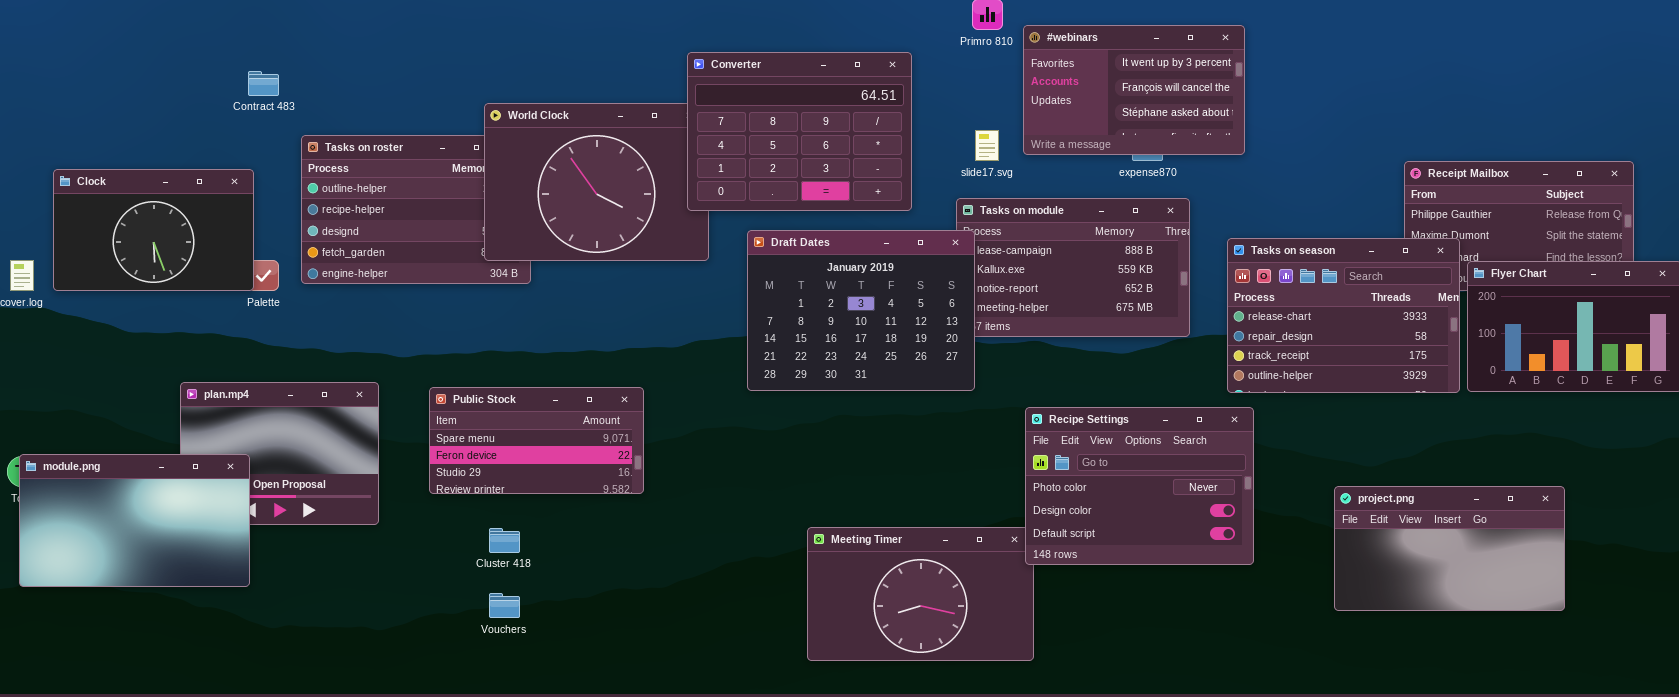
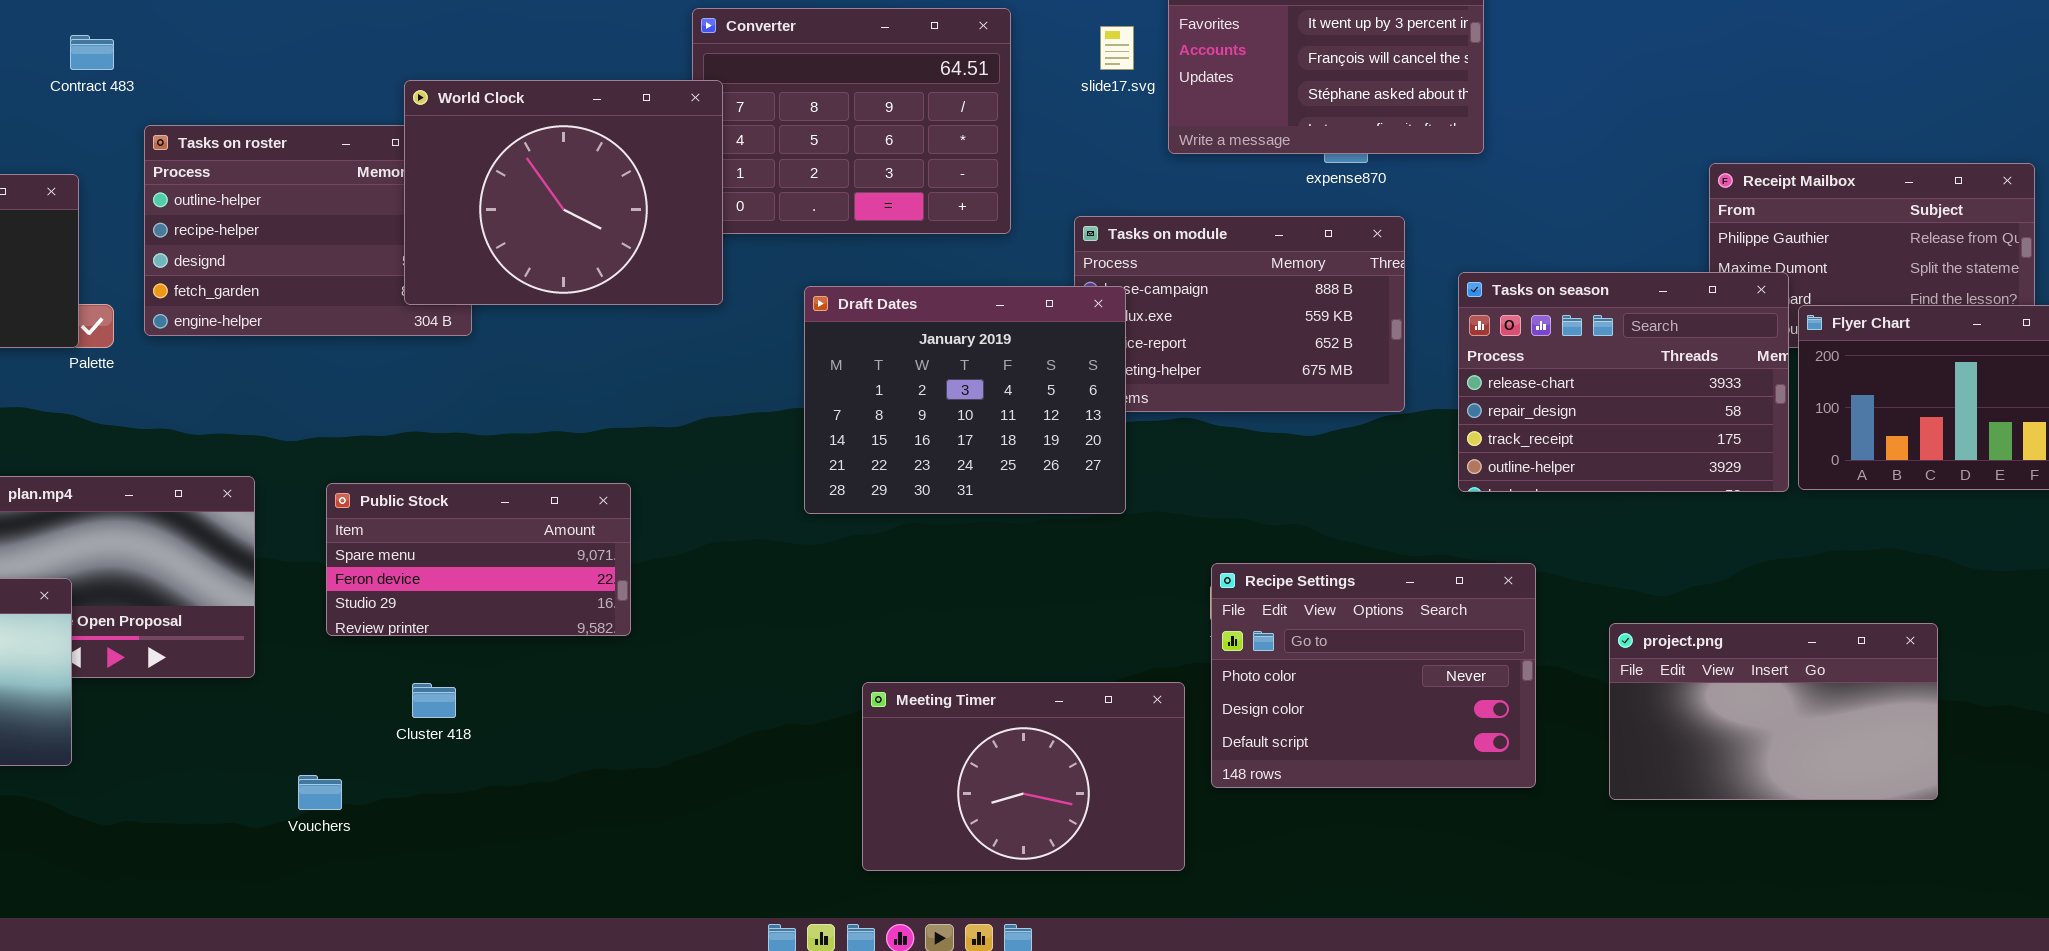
World Clock: [484,103,709,261] -> [404,80,723,305], raised
slide17.svg: [975,130,999,161] -> [1100,26,1134,70], moved
Draft Dates: [747,230,975,391] -> [804,286,1126,514], moved
Recipe Settings: [1025,407,1254,565] -> [1211,563,1536,788], moved
Vouchers: [489,593,520,618] -> [298,775,342,810], moved

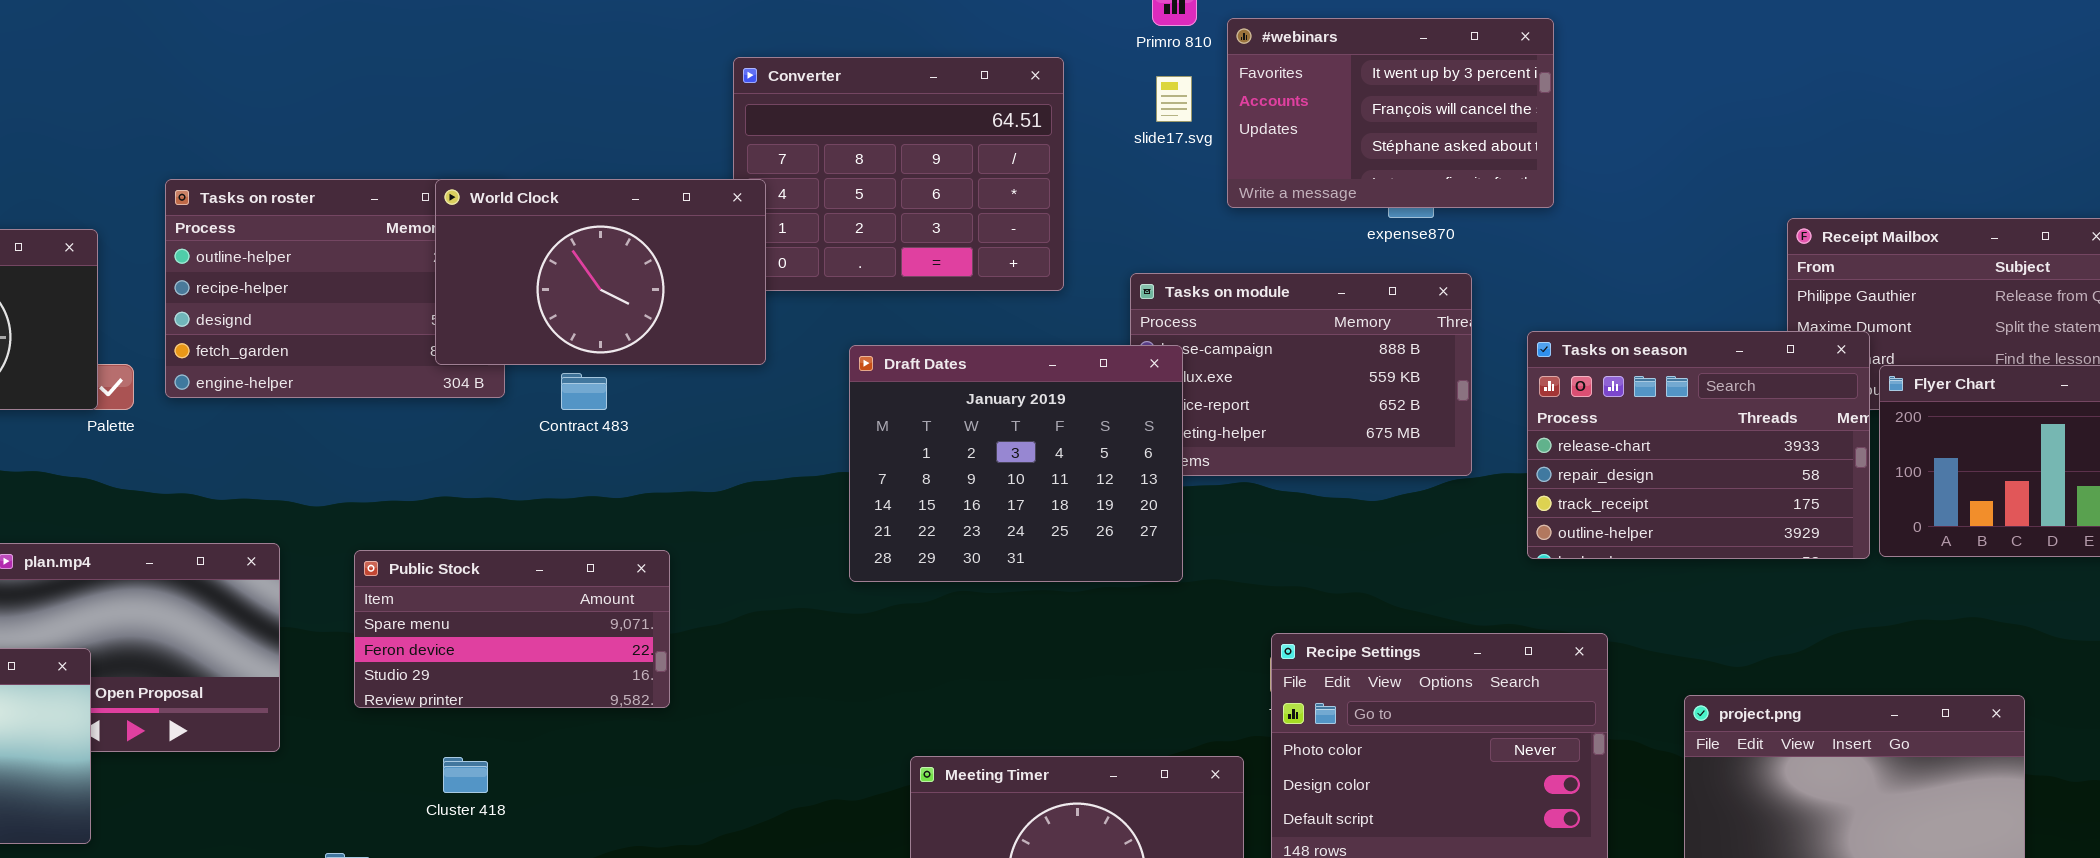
Contract 483: [70,35,114,70] -> [561,373,607,410], moved
World Clock: [404,80,723,305] -> [435,179,766,365], resized

